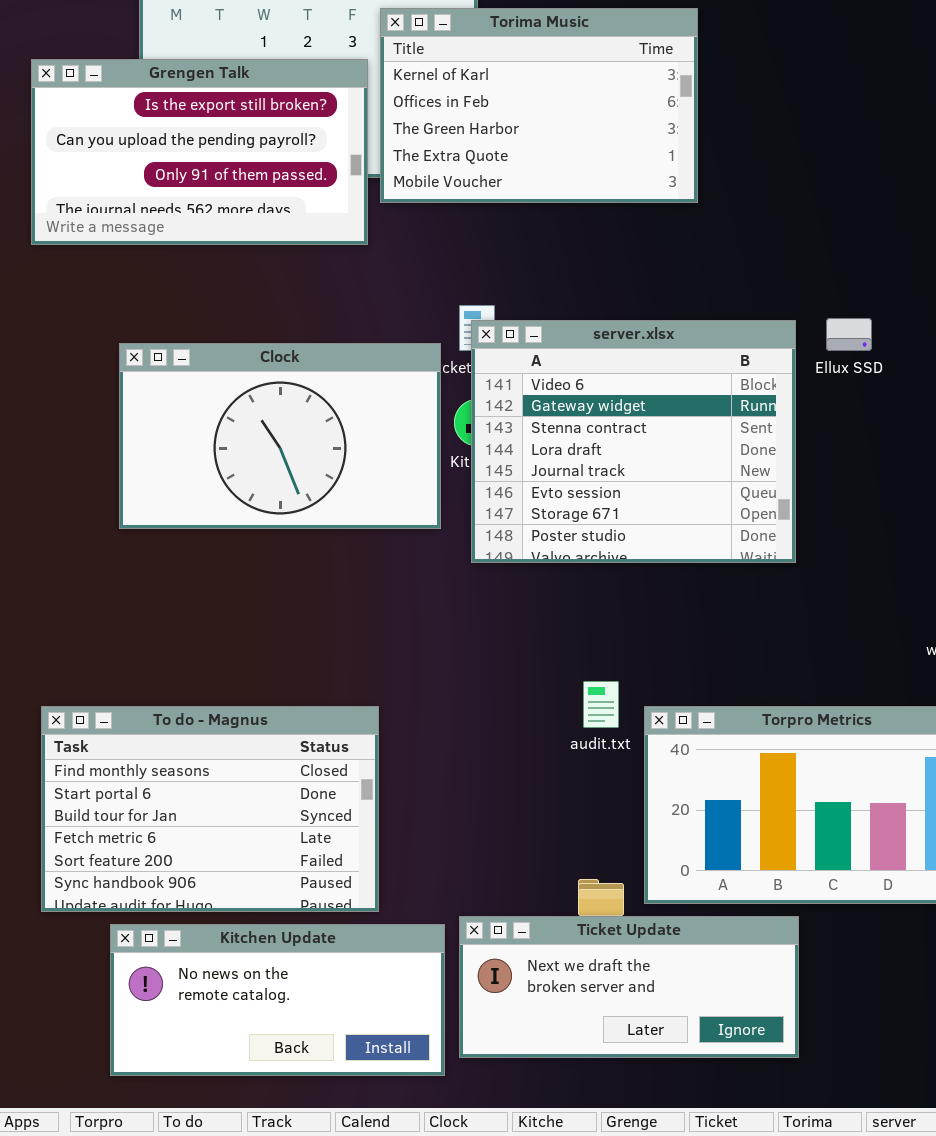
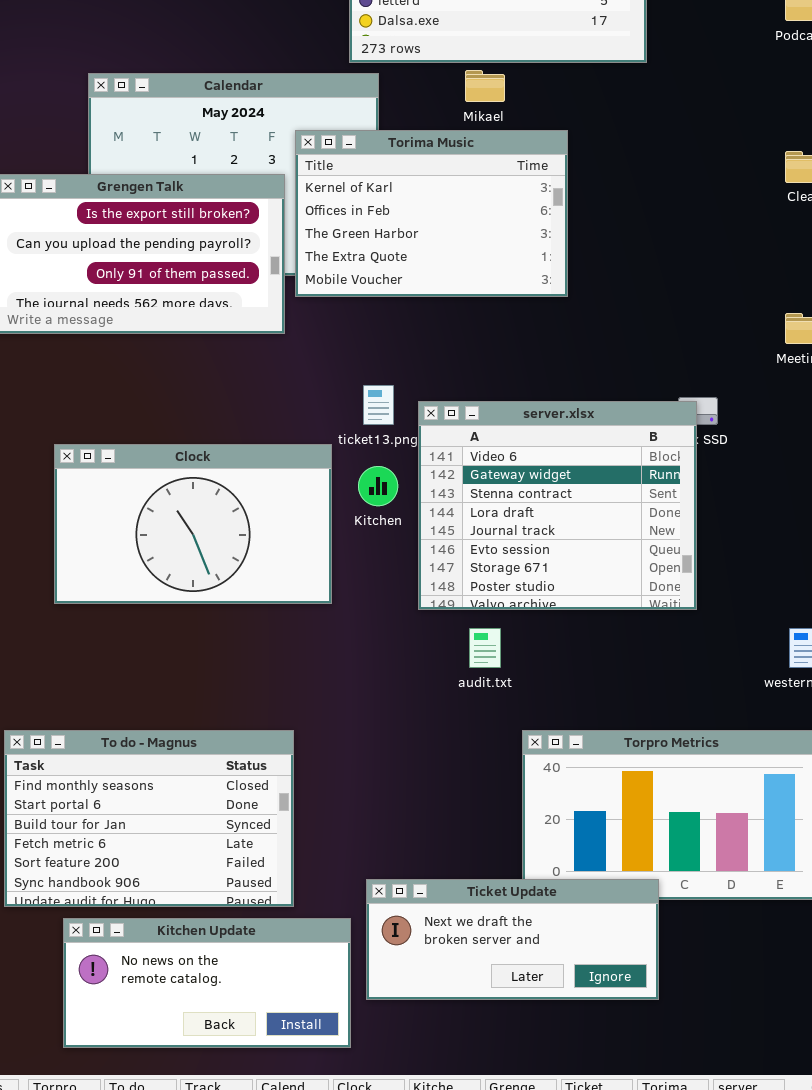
server.xlsx: [471,320,796,563] -> [418,401,697,610], moved
Clock: [119,343,441,529] -> [54,444,332,604], moved
audit.txt: [583,681,619,728] -> [469,628,501,668], moved
Ticket Update: [459,916,799,1058] -> [366,879,659,1000], moved

